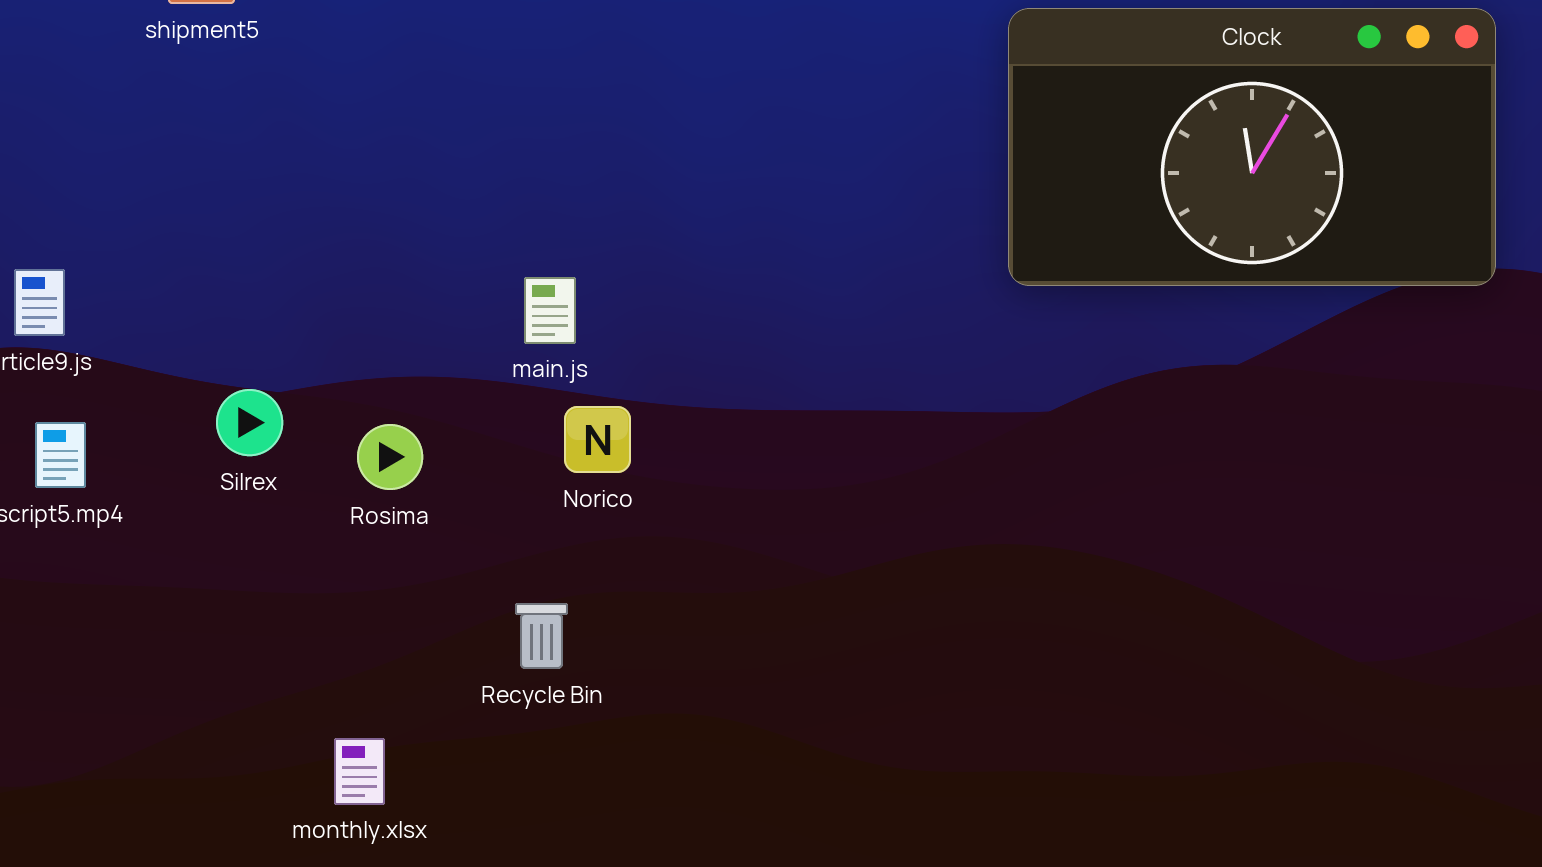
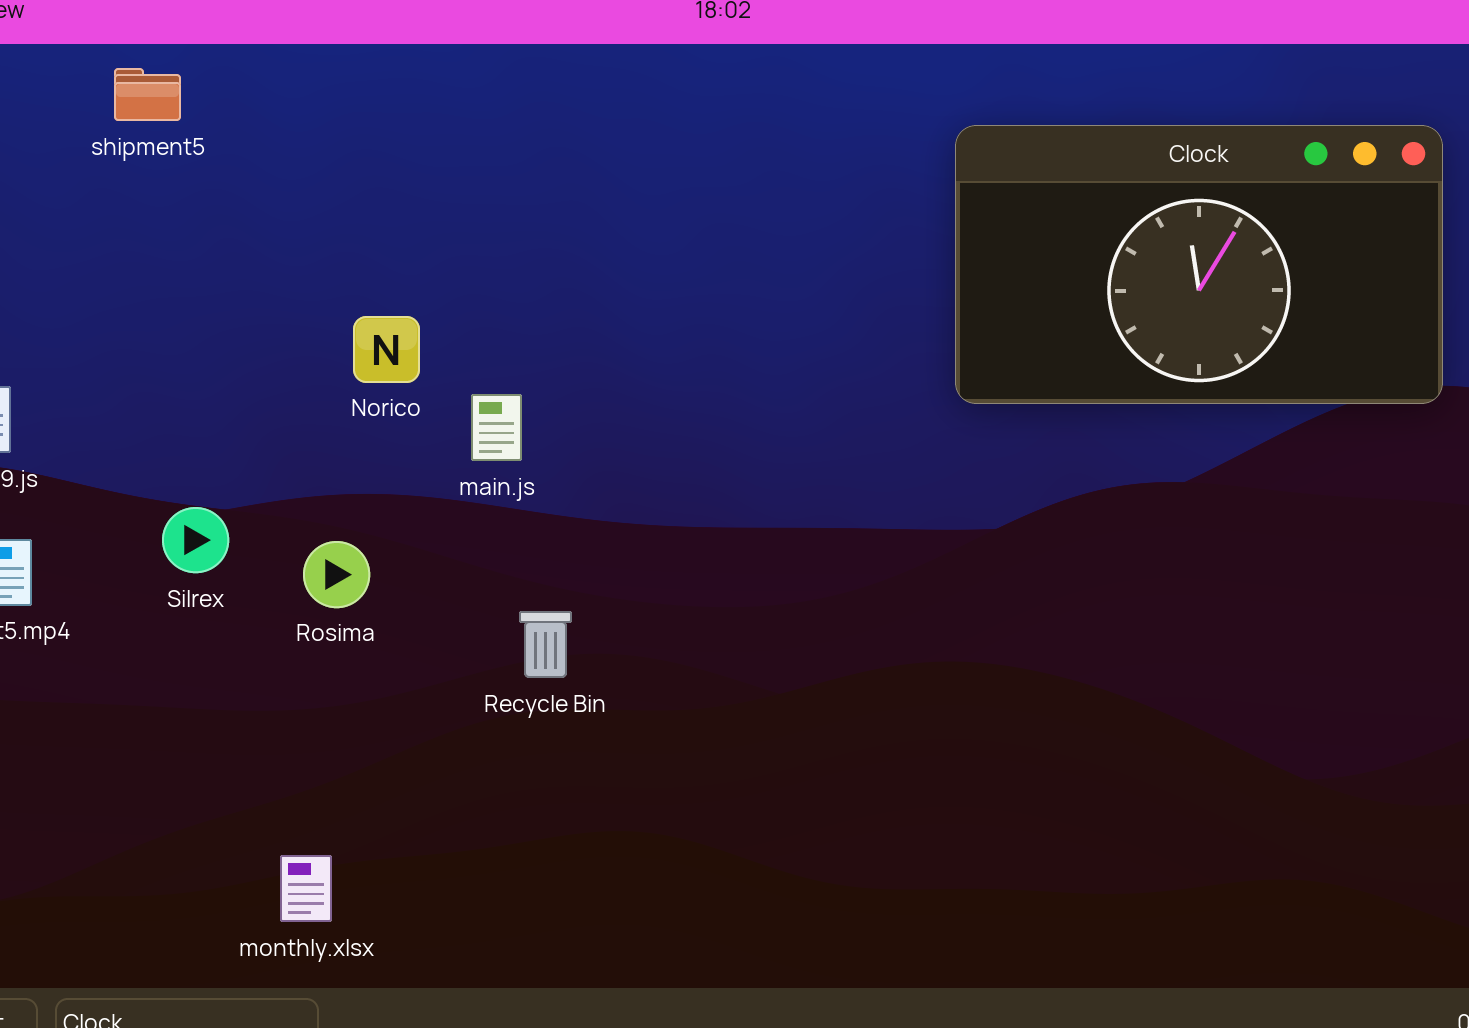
Norico: [564,406,631,473] -> [353,316,420,383], moved
Recycle Bin: [515,603,568,669] -> [519,611,572,678], moved

